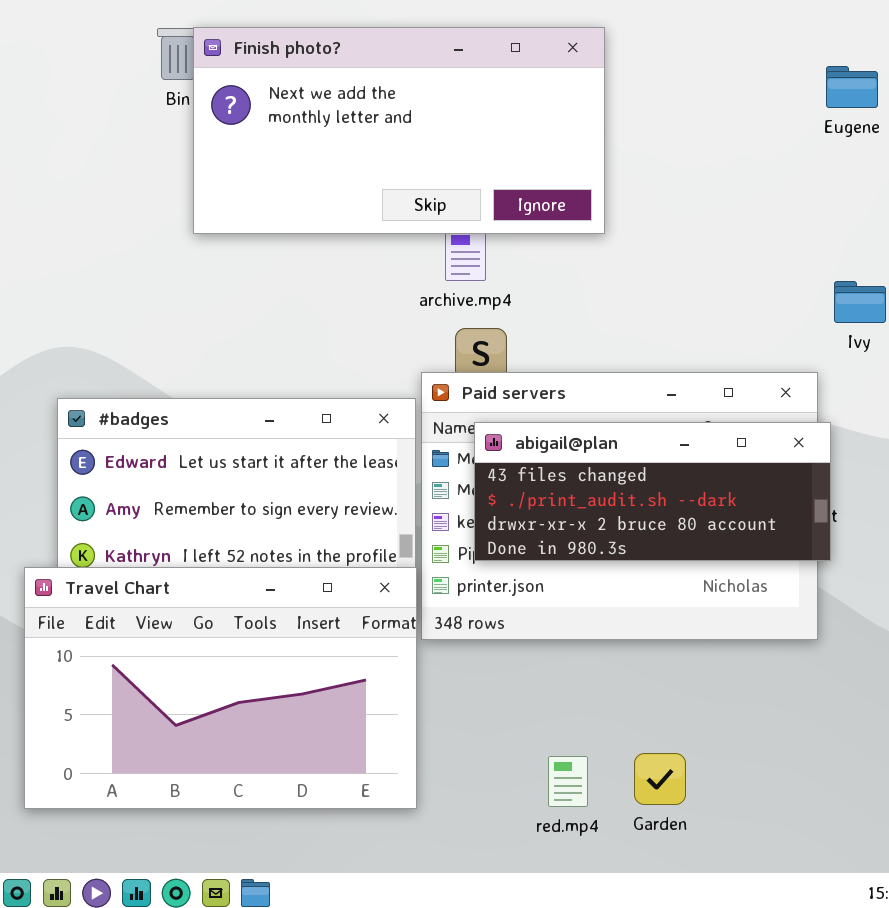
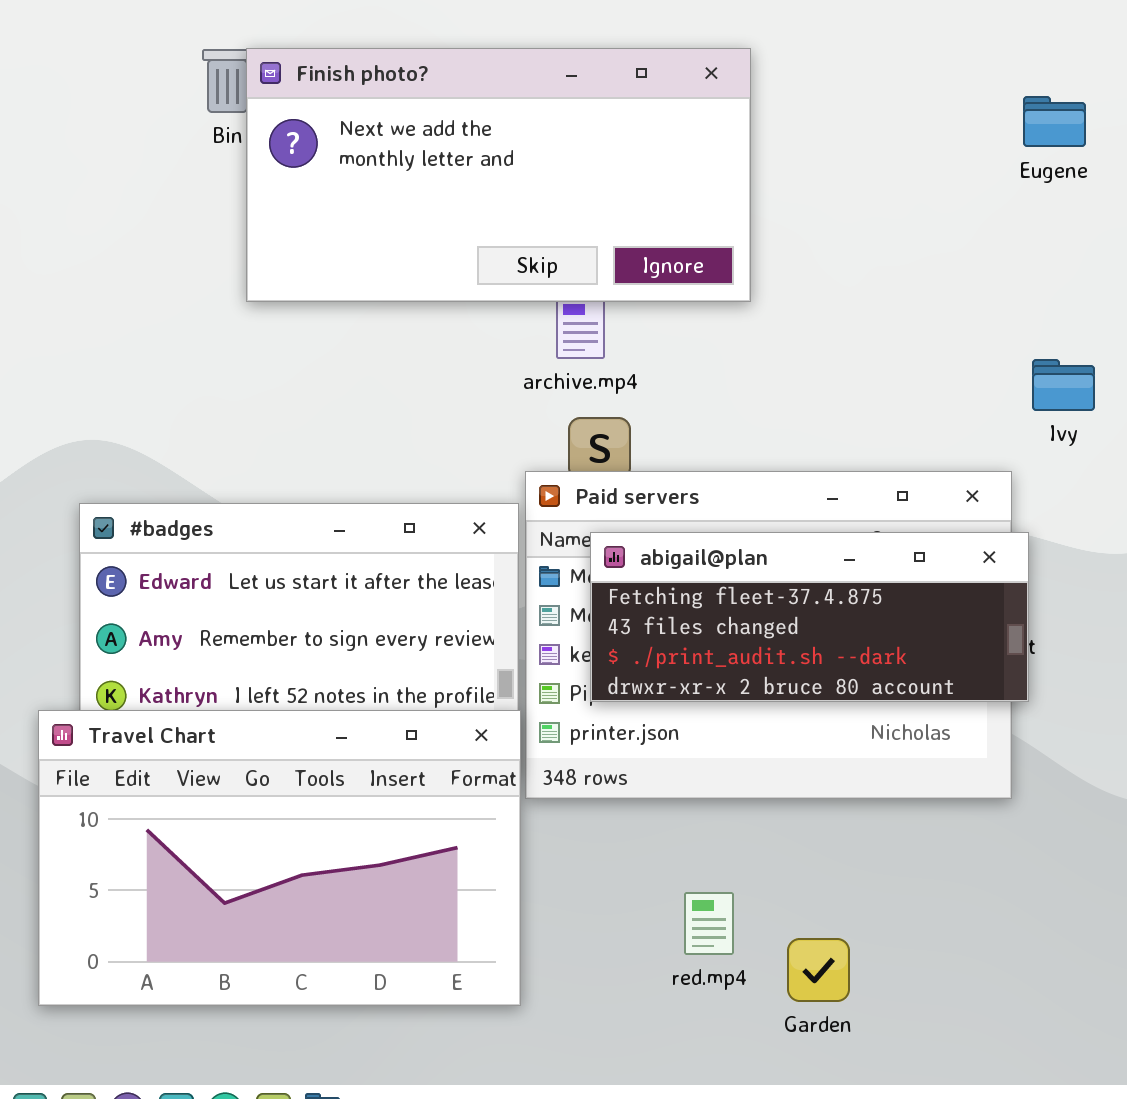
abigail@plan: [474,422,831,561] -> [590,532,1029,702], scrolled up 1 row
red.mp4: [548,756,588,807] -> [684,892,734,955], moved

